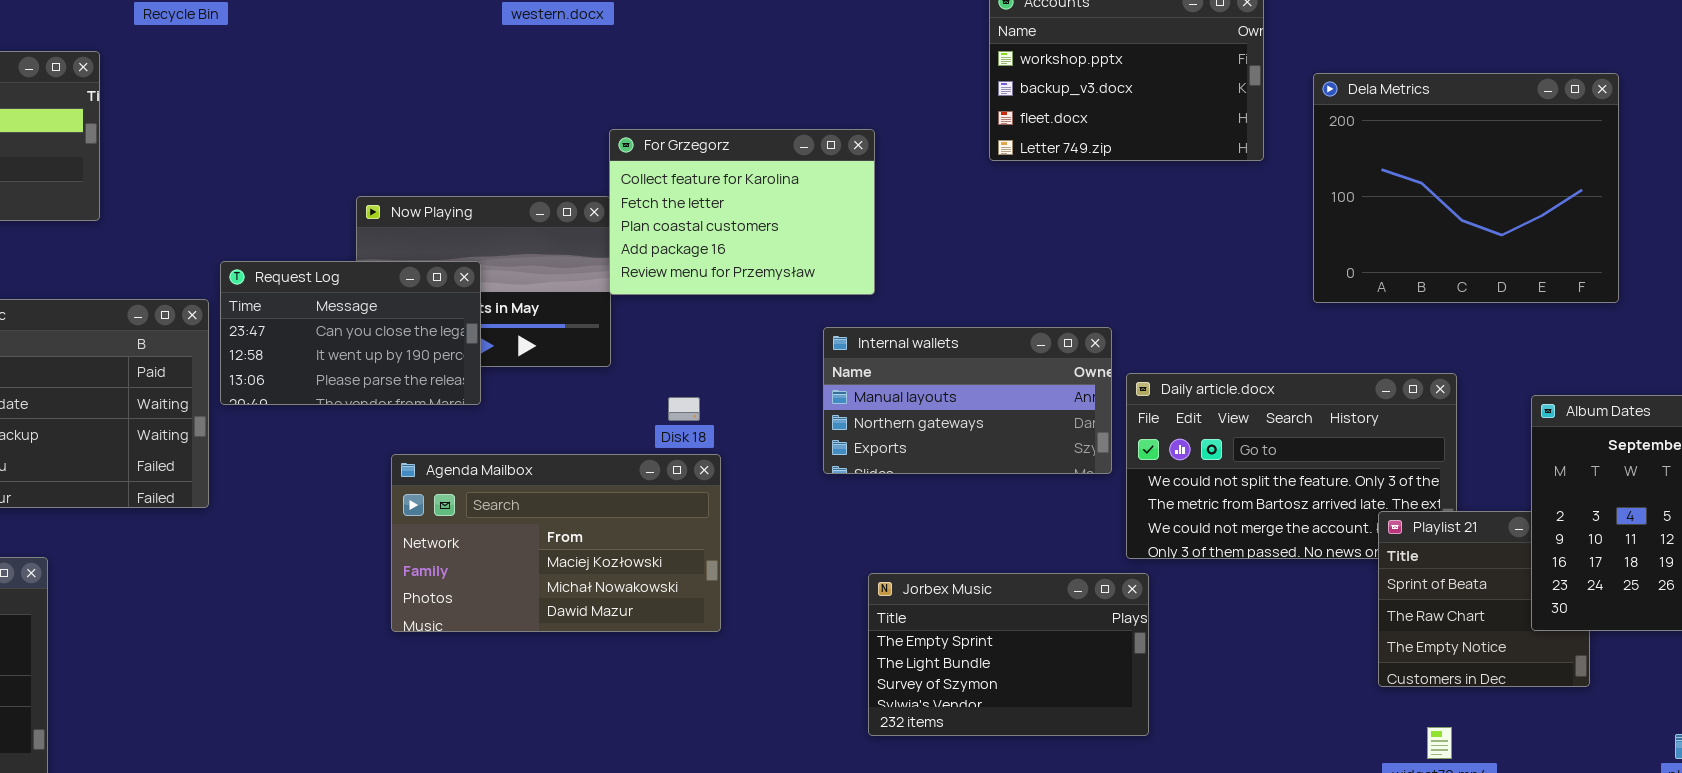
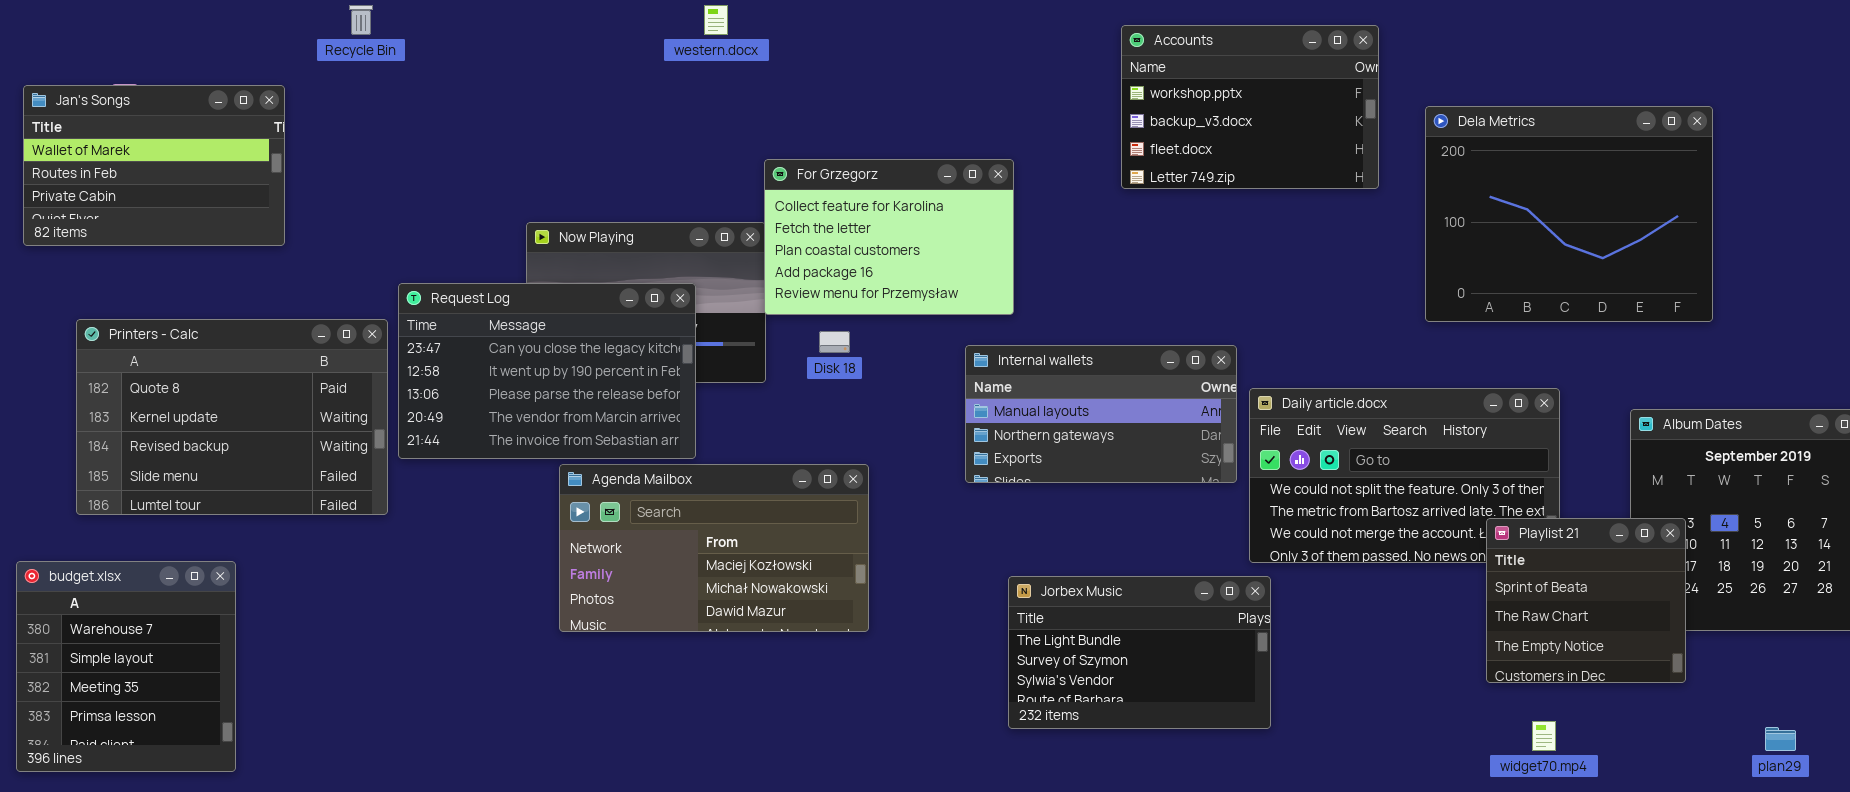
Request Log: [220,261,481,405] -> [398,283,696,459], resized
Disk 18: [668,397,700,421] -> [819,331,850,353], moved
Playlist 21: [1378,511,1590,687] -> [1486,518,1686,683], raised
Jorbex Music: [868,573,1149,736] -> [1008,576,1271,729], scrolled down 1 row

